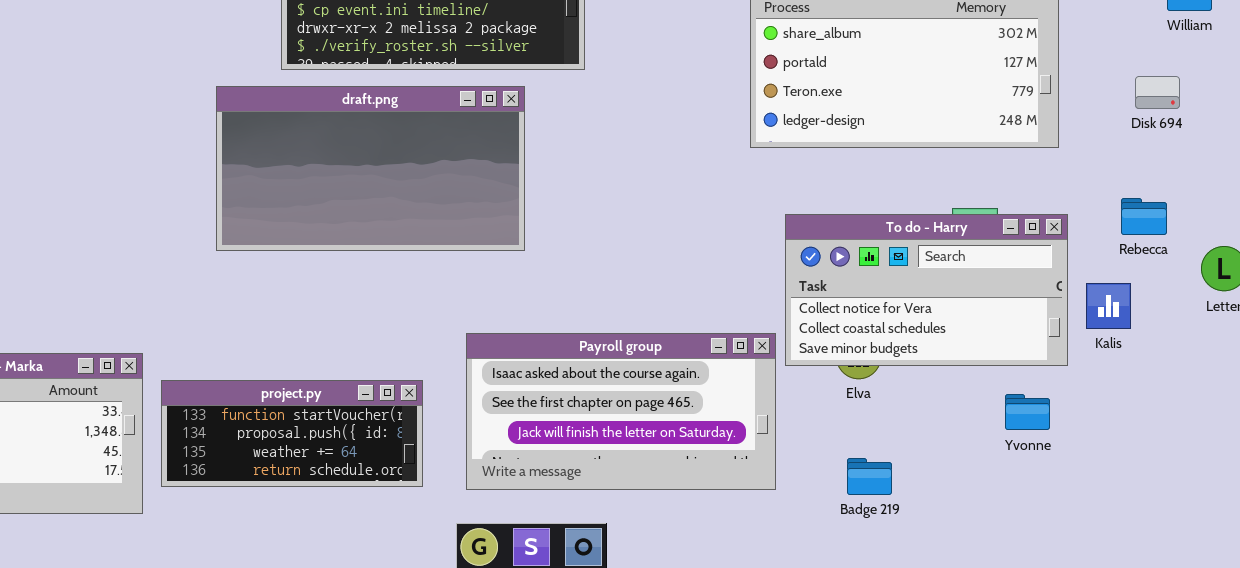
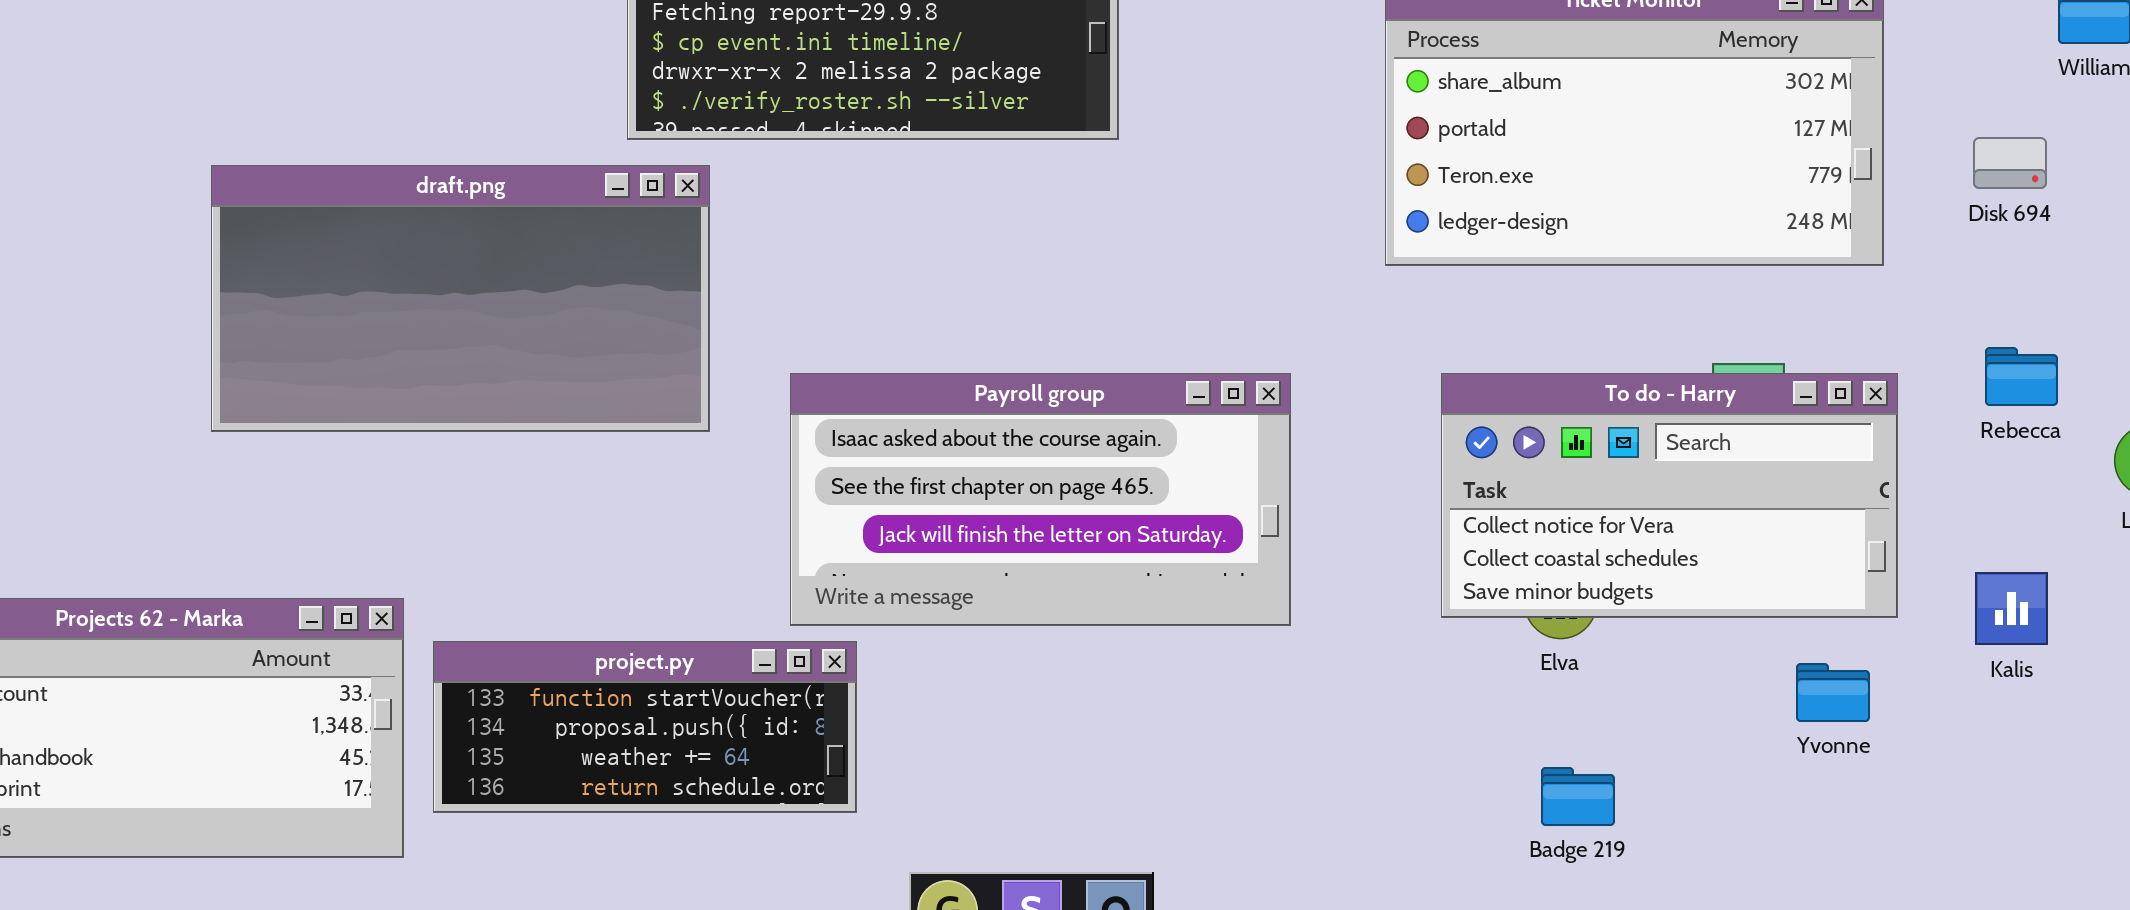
Disk 694: [1135,76,1180,109] -> [1973,137,2047,189], moved
draft.png: [216,86,525,251] -> [211,165,710,432], moved
Kalis: [1086,283,1131,329] -> [1975,572,2048,645], moved
Payroll group: [466,333,776,490] -> [790,373,1291,626], moved

